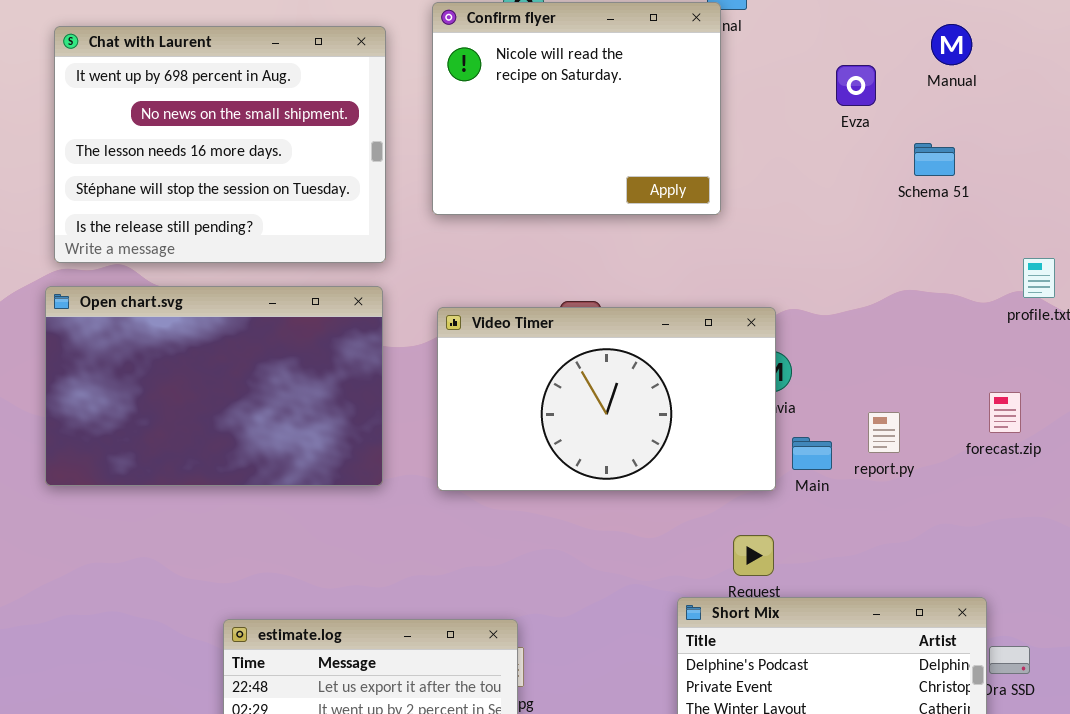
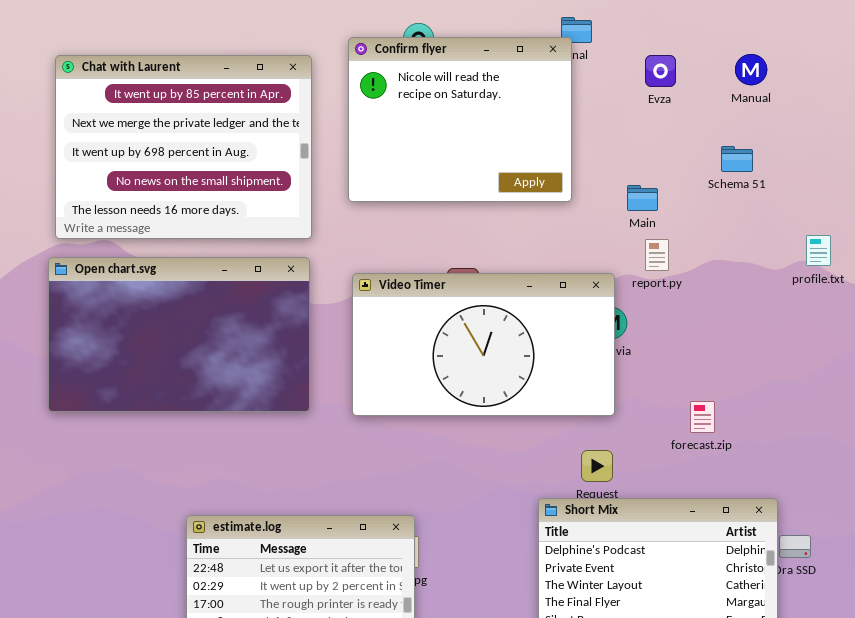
Chat with Laurent: [54,26,386,263] -> [55,55,312,239], scrolled up 2 rows
Evza: [836,65,876,106] -> [645,55,676,87], moved
forecast.zip: [989,392,1021,433] -> [690,401,715,433], moved
report.py: [868,412,900,453] -> [645,239,669,271], moved
Main: [792,437,832,470] -> [627,185,658,211], moved

